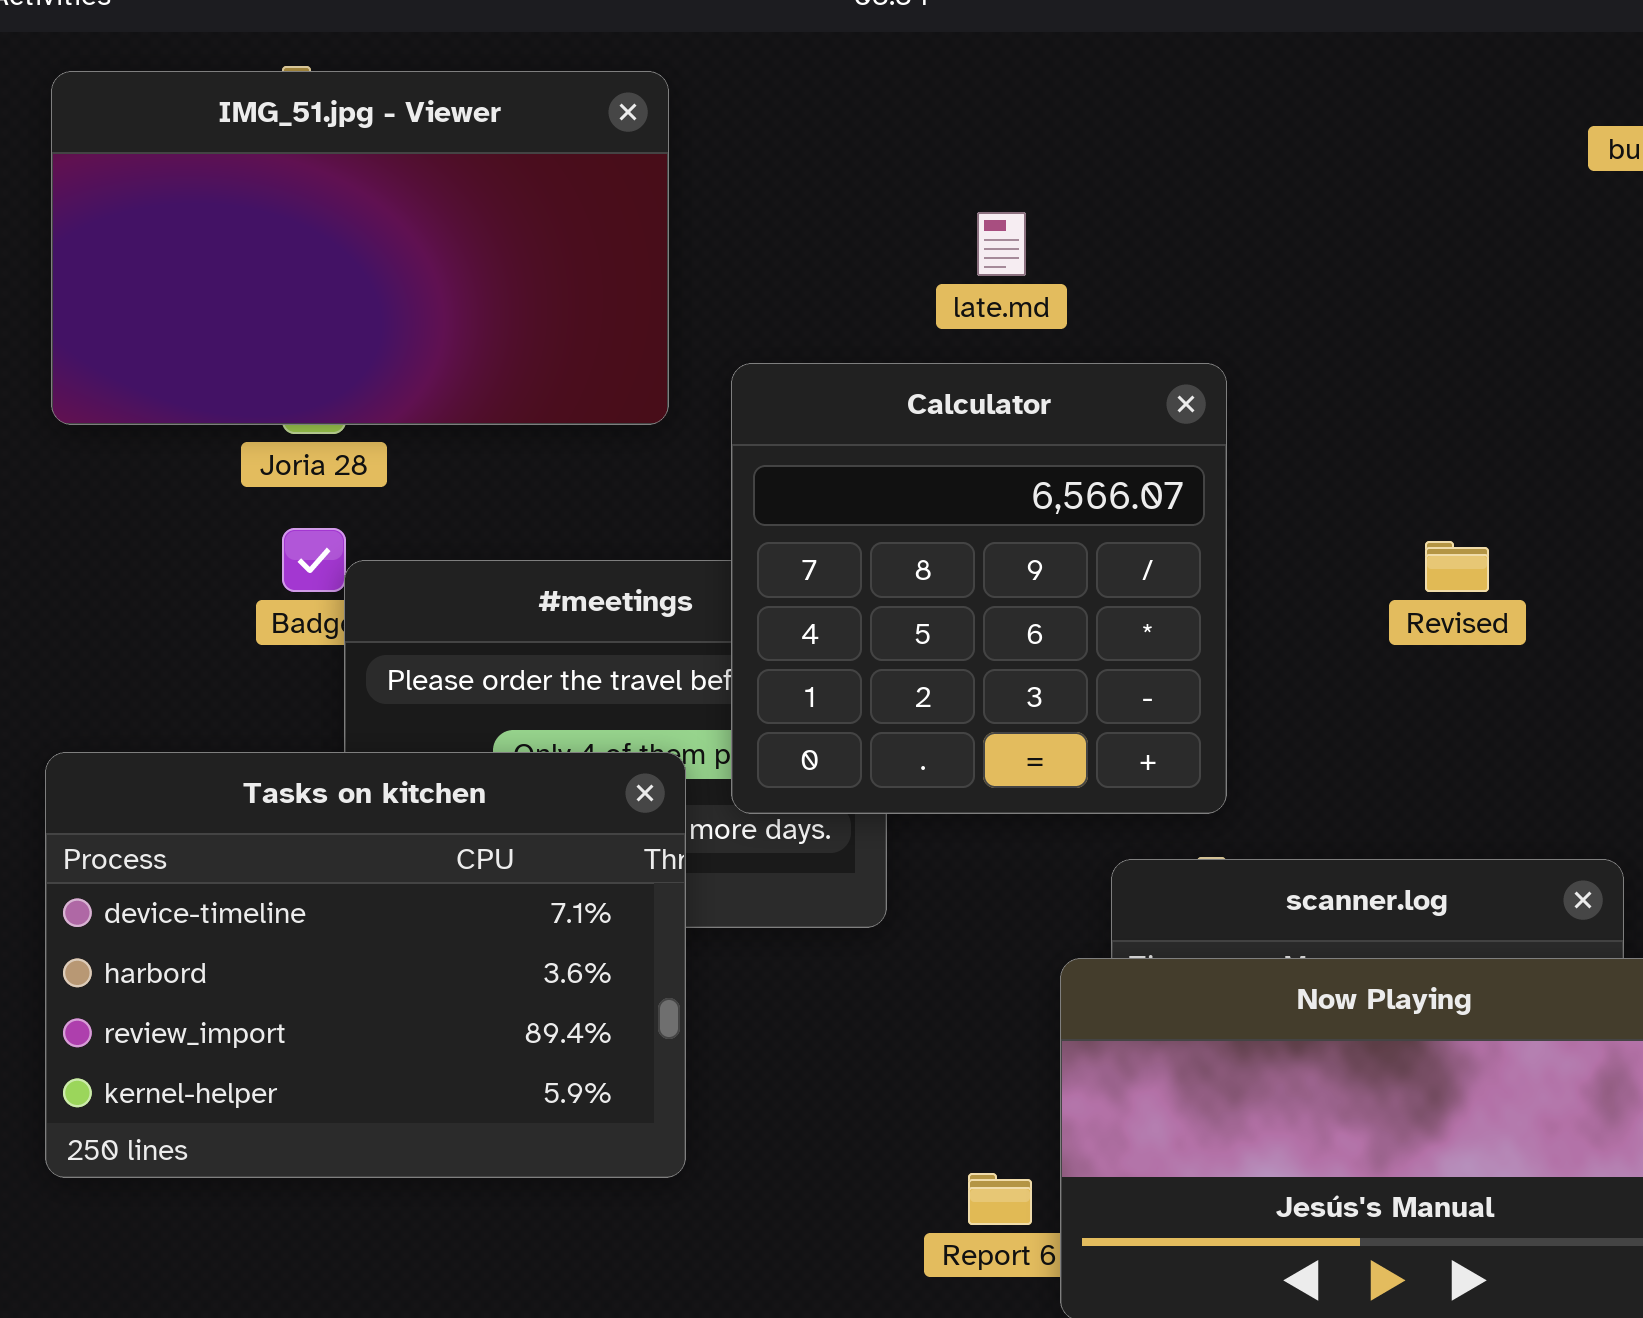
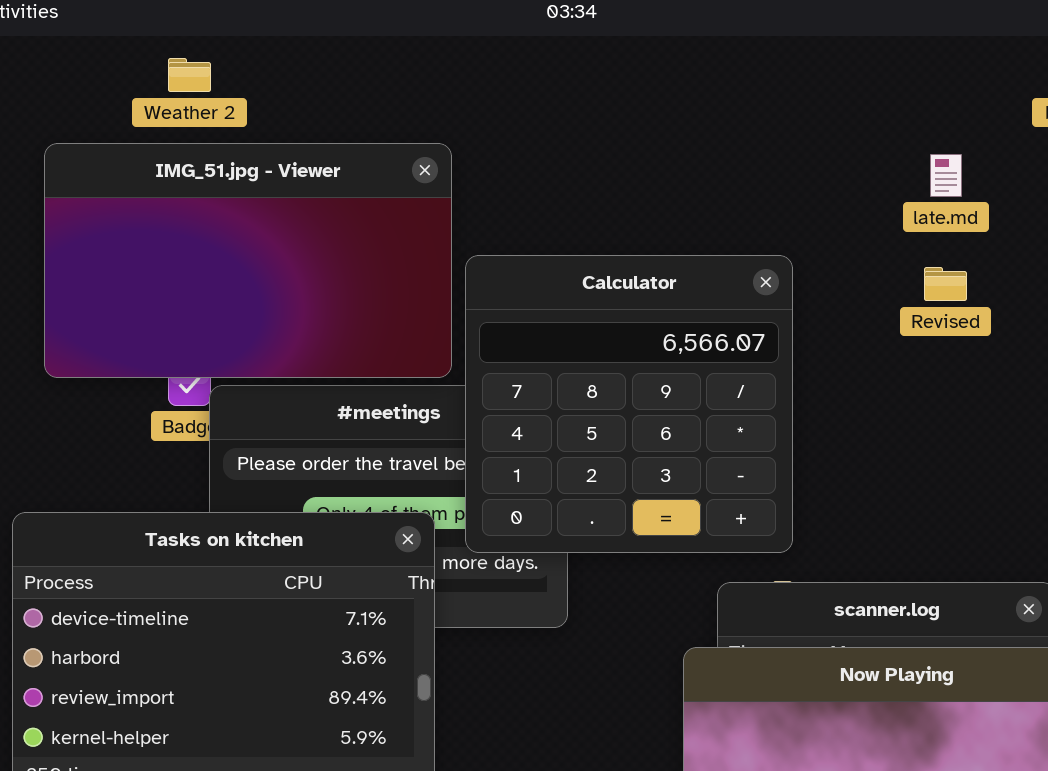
IMG_51.jpg - Viewer: [51,71,669,425] -> [44,143,452,378], moved
late.md: [977,212,1026,276] -> [930,154,962,197], moved
Revised: [1425,541,1489,592] -> [924,267,967,301], moved

